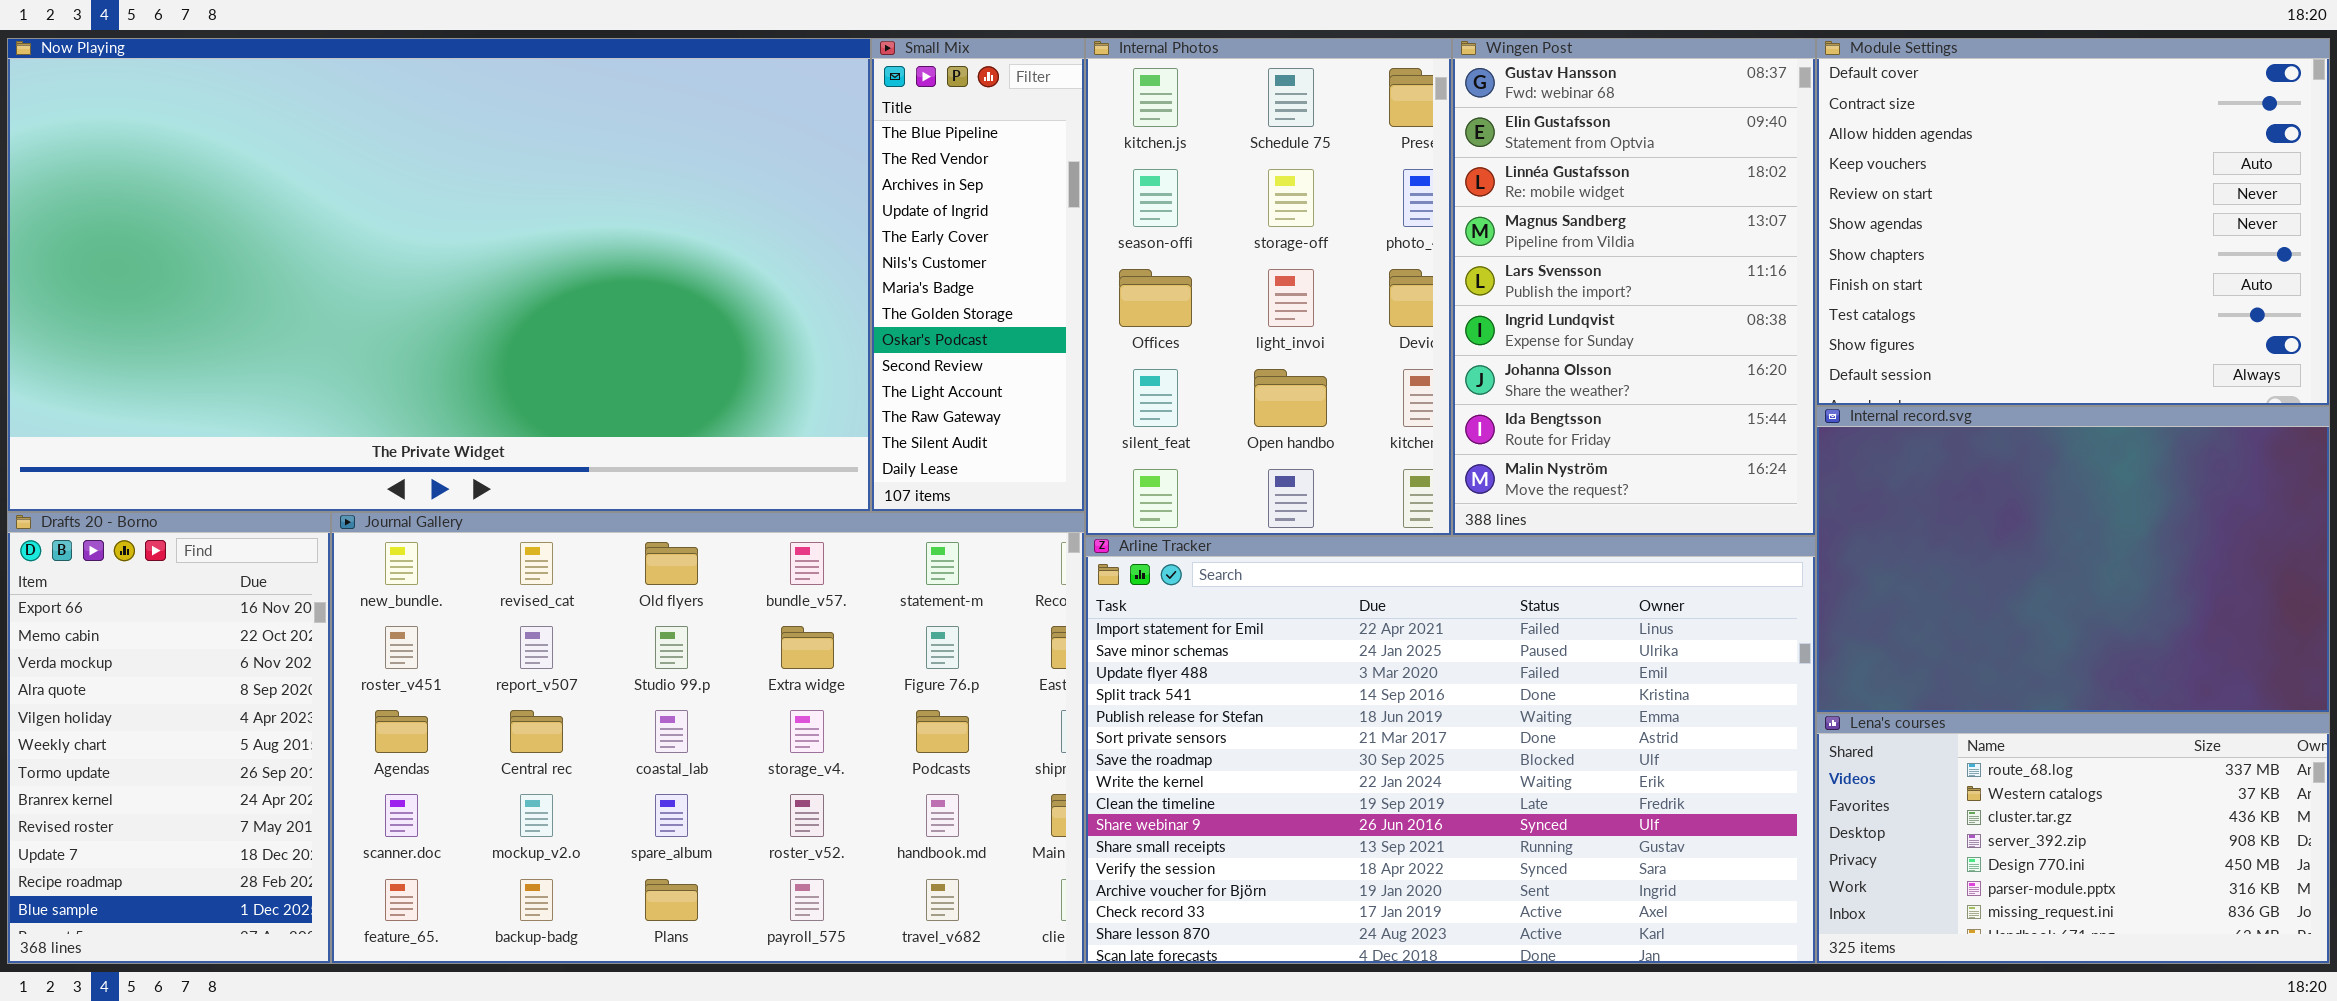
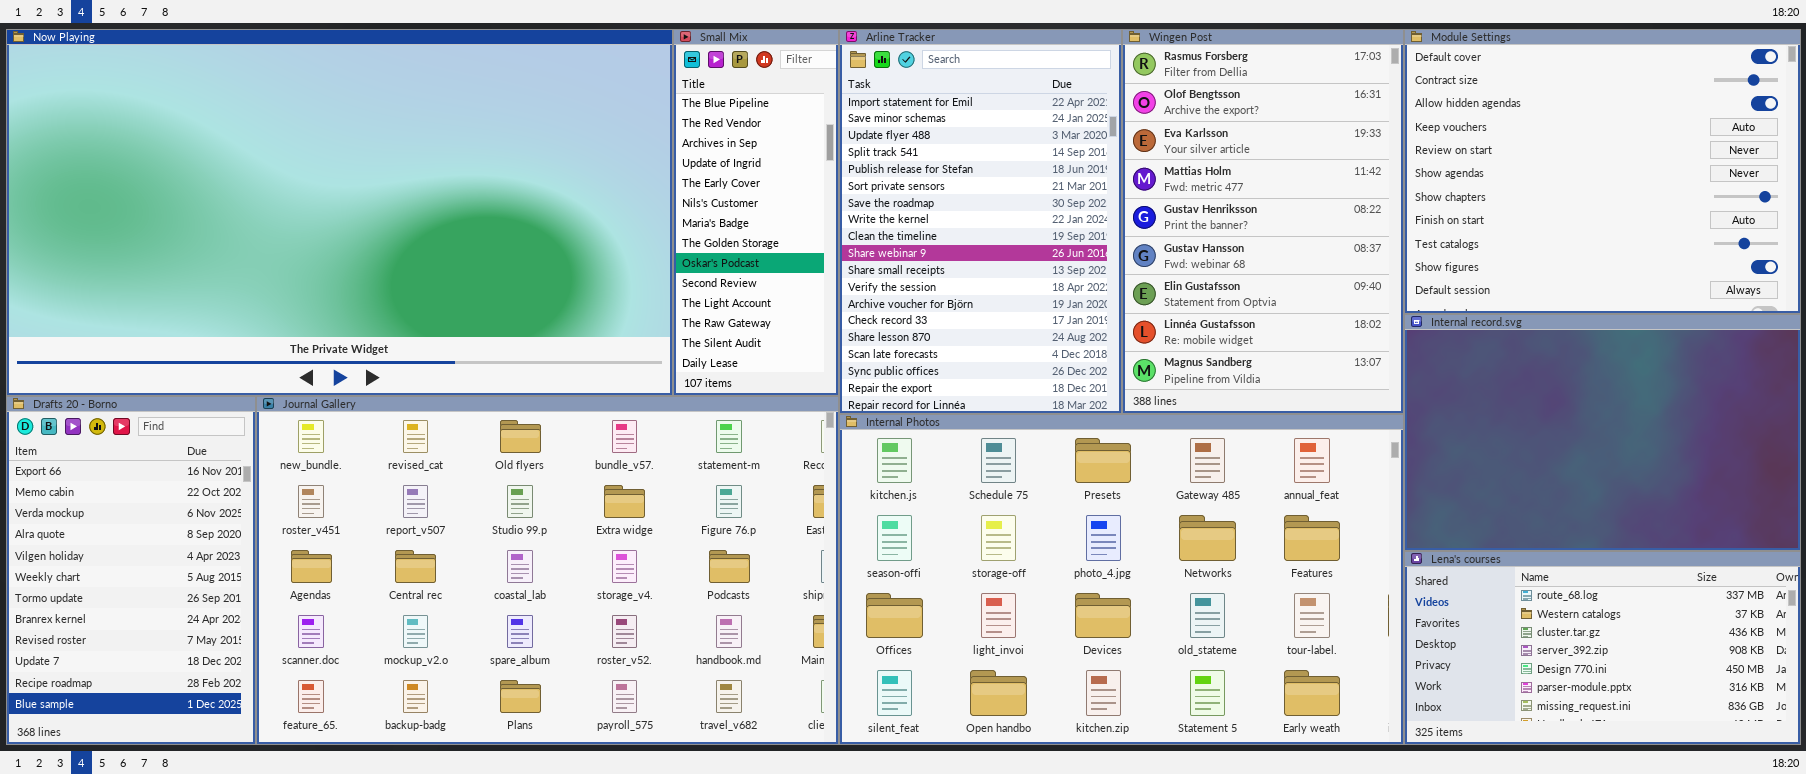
Internal Photos: [1085,38,1452,536] -> [839,414,1404,745], moved, resized
Wingen Post: [1452,38,1816,536] -> [1122,29,1404,414], scrolled up 5 rows
Arline Tracker: [1085,536,1816,964] -> [839,29,1122,414], moved, resized

